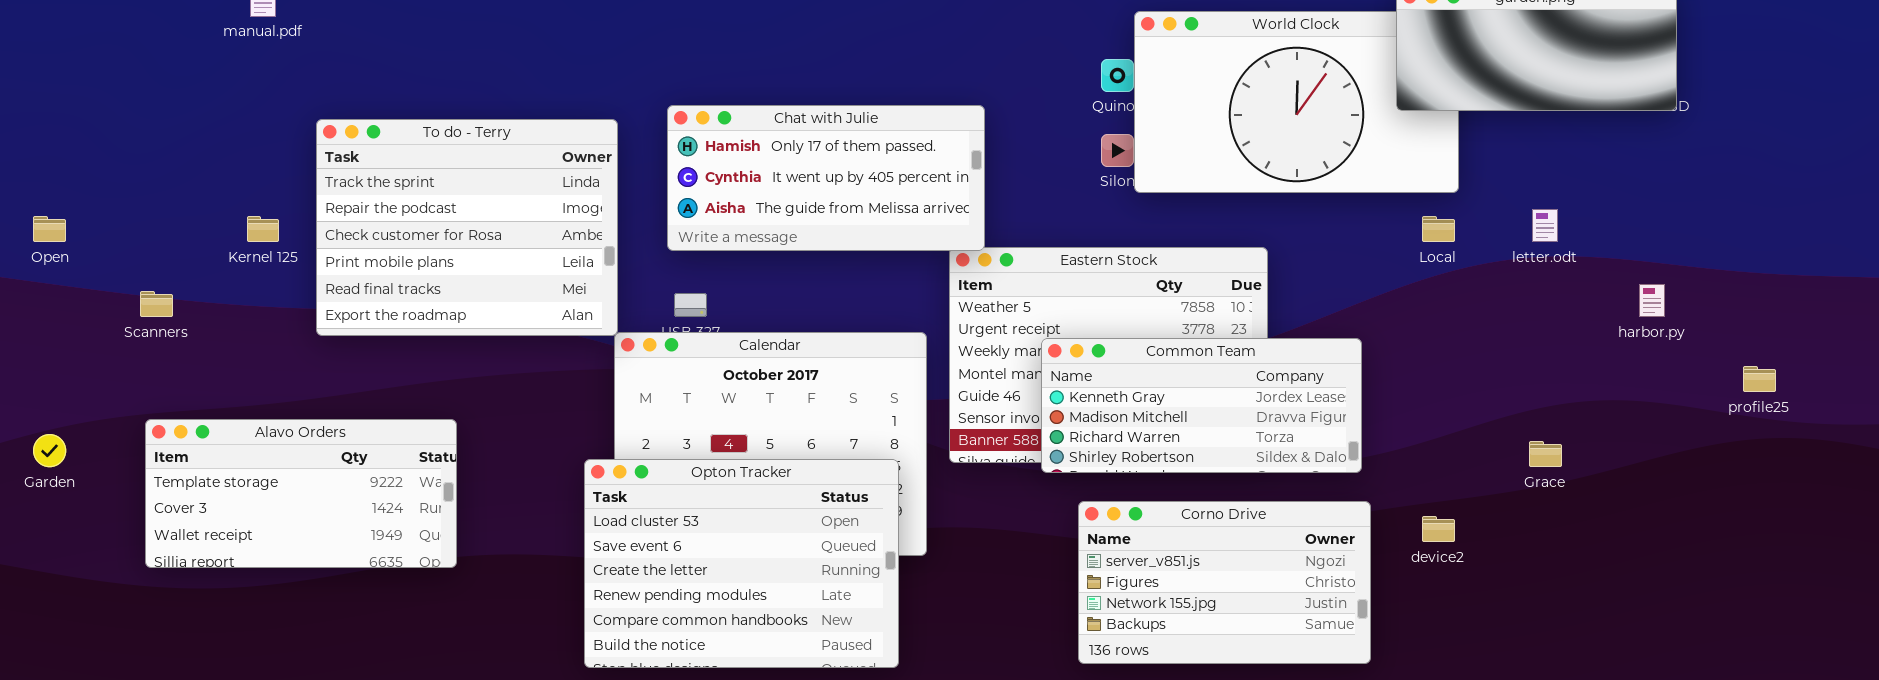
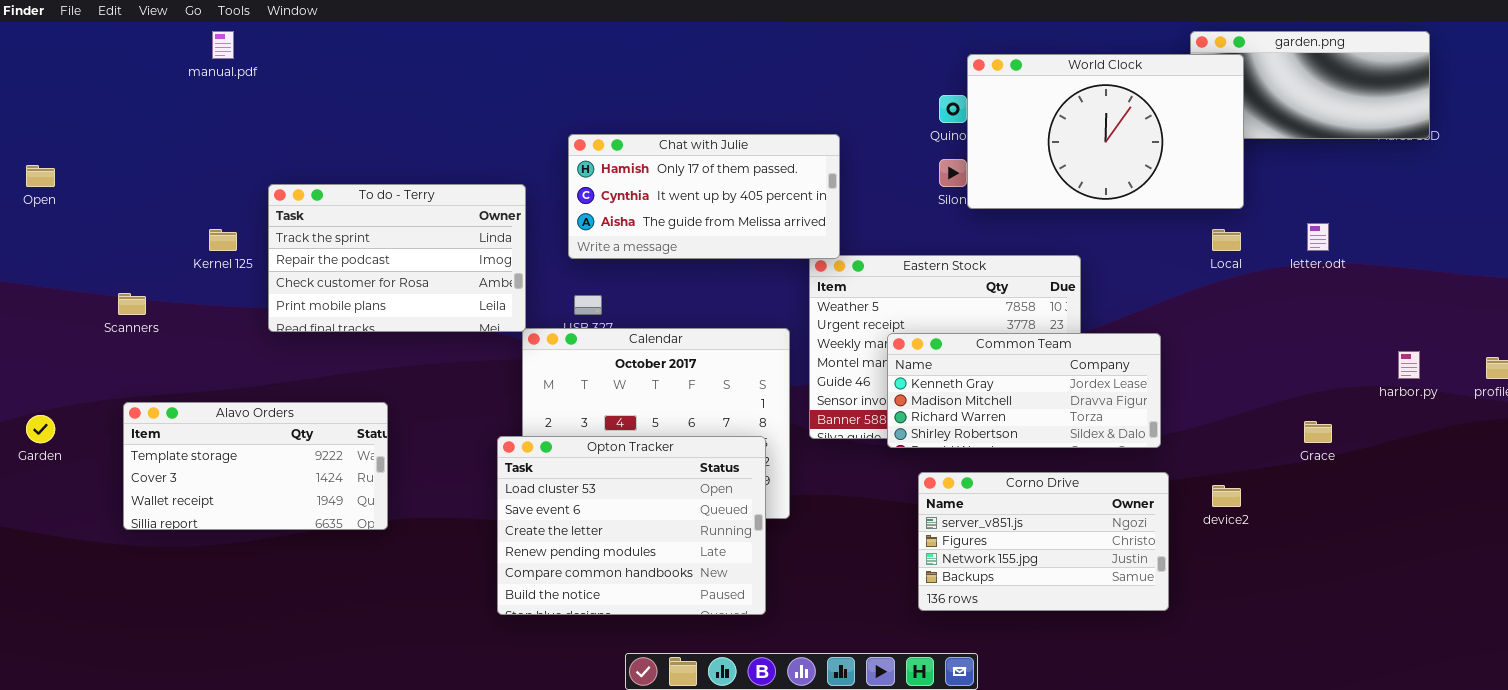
World Clock: [1134,11,1459,193] -> [967,54,1244,209], raised
To do - Terry: [316,119,618,336] -> [268,184,526,332], resized
Open: [33,216,66,242] -> [26,165,55,187], moved
harbor.py: [1639,284,1665,317] -> [1398,351,1420,379], moved

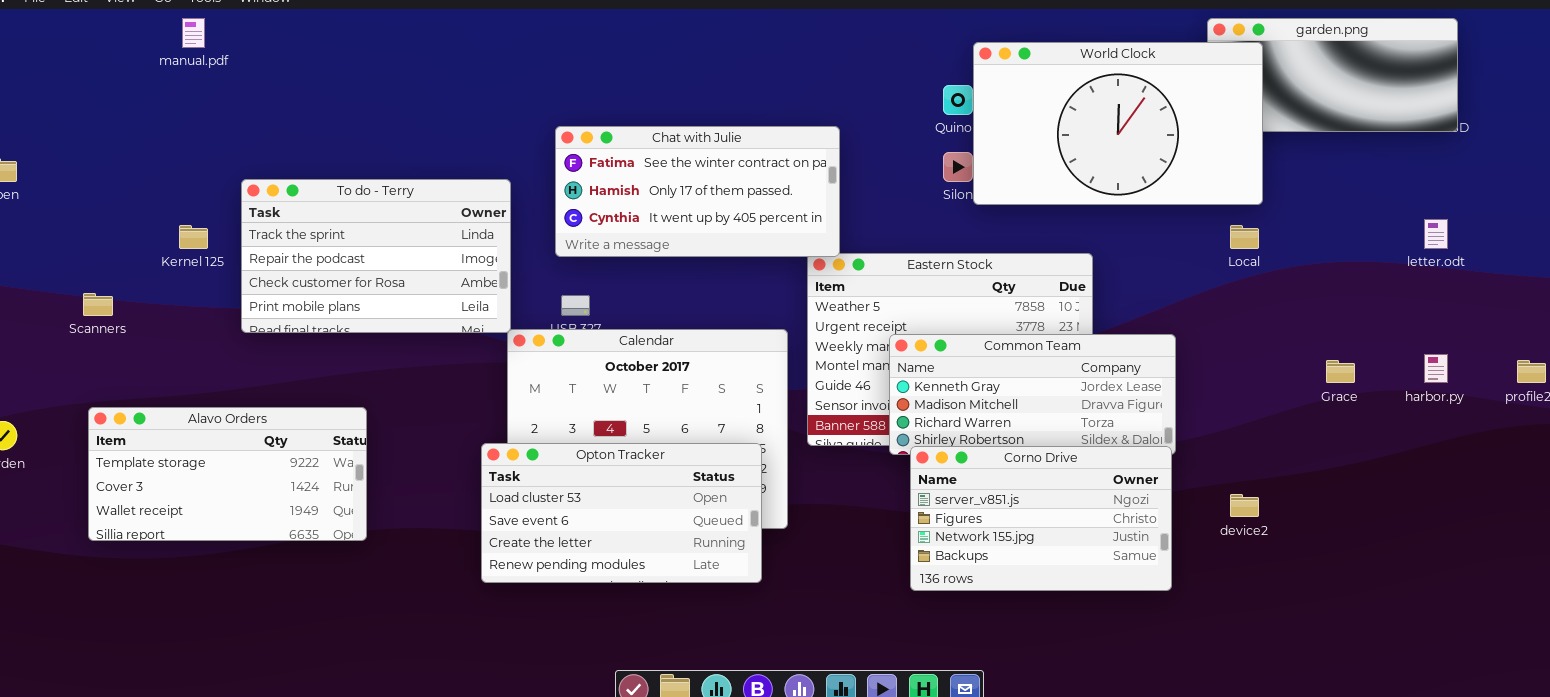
Chat with Julie: [568,134,840,259] -> [555,126,840,257], scrolled up 1 row
letter.odt: [1307,223,1329,251] -> [1424,219,1448,249], moved
Grace: [1304,421,1332,443] -> [1326,360,1355,383], moved
Opton Tracker: [497,436,766,615] -> [481,443,762,583], resized
Corno Drive: [918,472,1169,611] -> [910,446,1172,591], moved

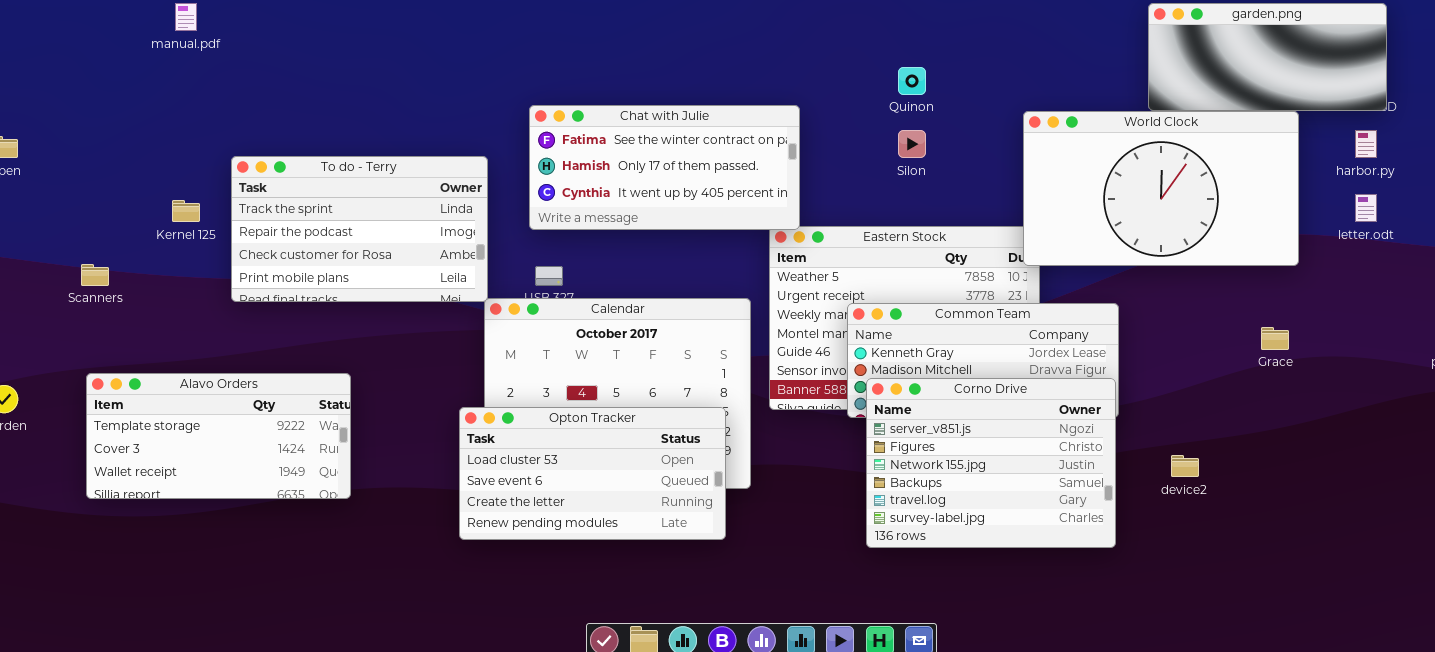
World Clock: [973,42,1263,205] -> [1023,111,1299,266], moved
harbor.py: [1424,354,1448,383] -> [1355,130,1377,158], moved
Corno Drive: [910,446,1172,591] -> [866,378,1116,548], resized

